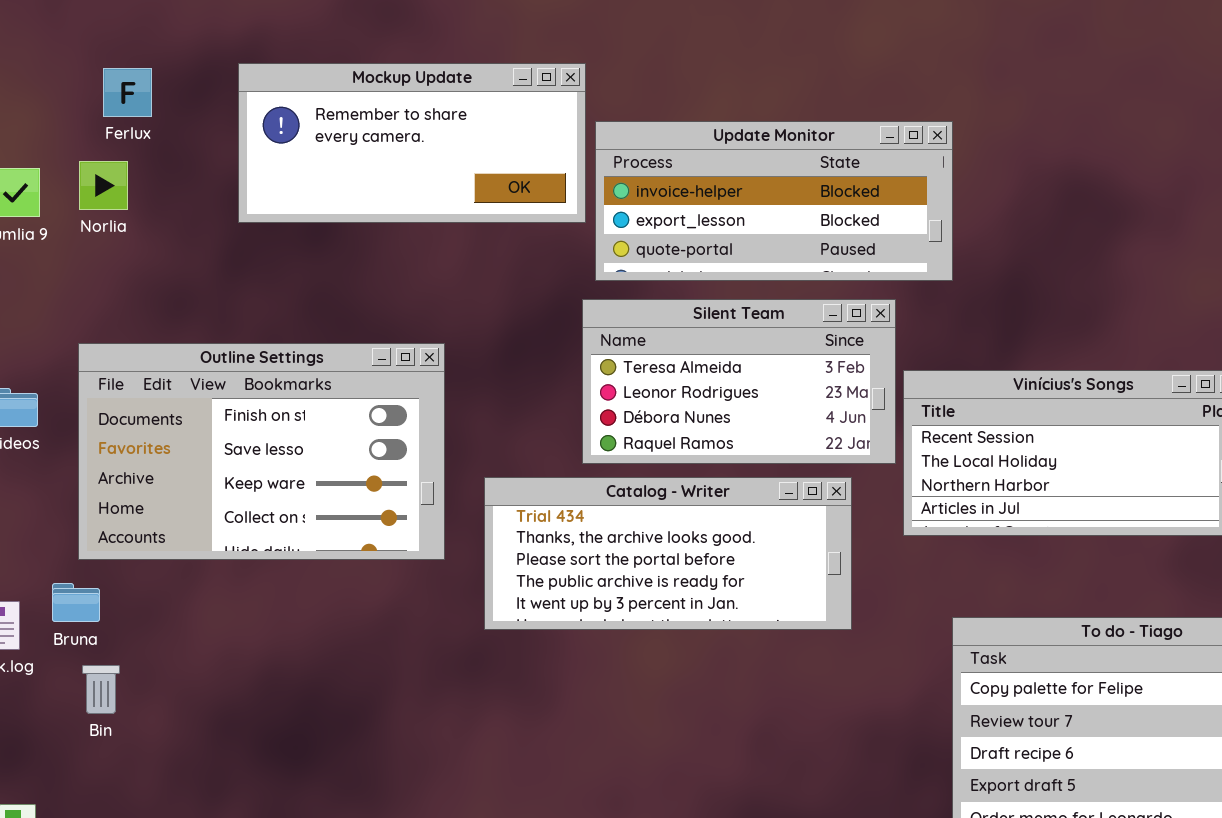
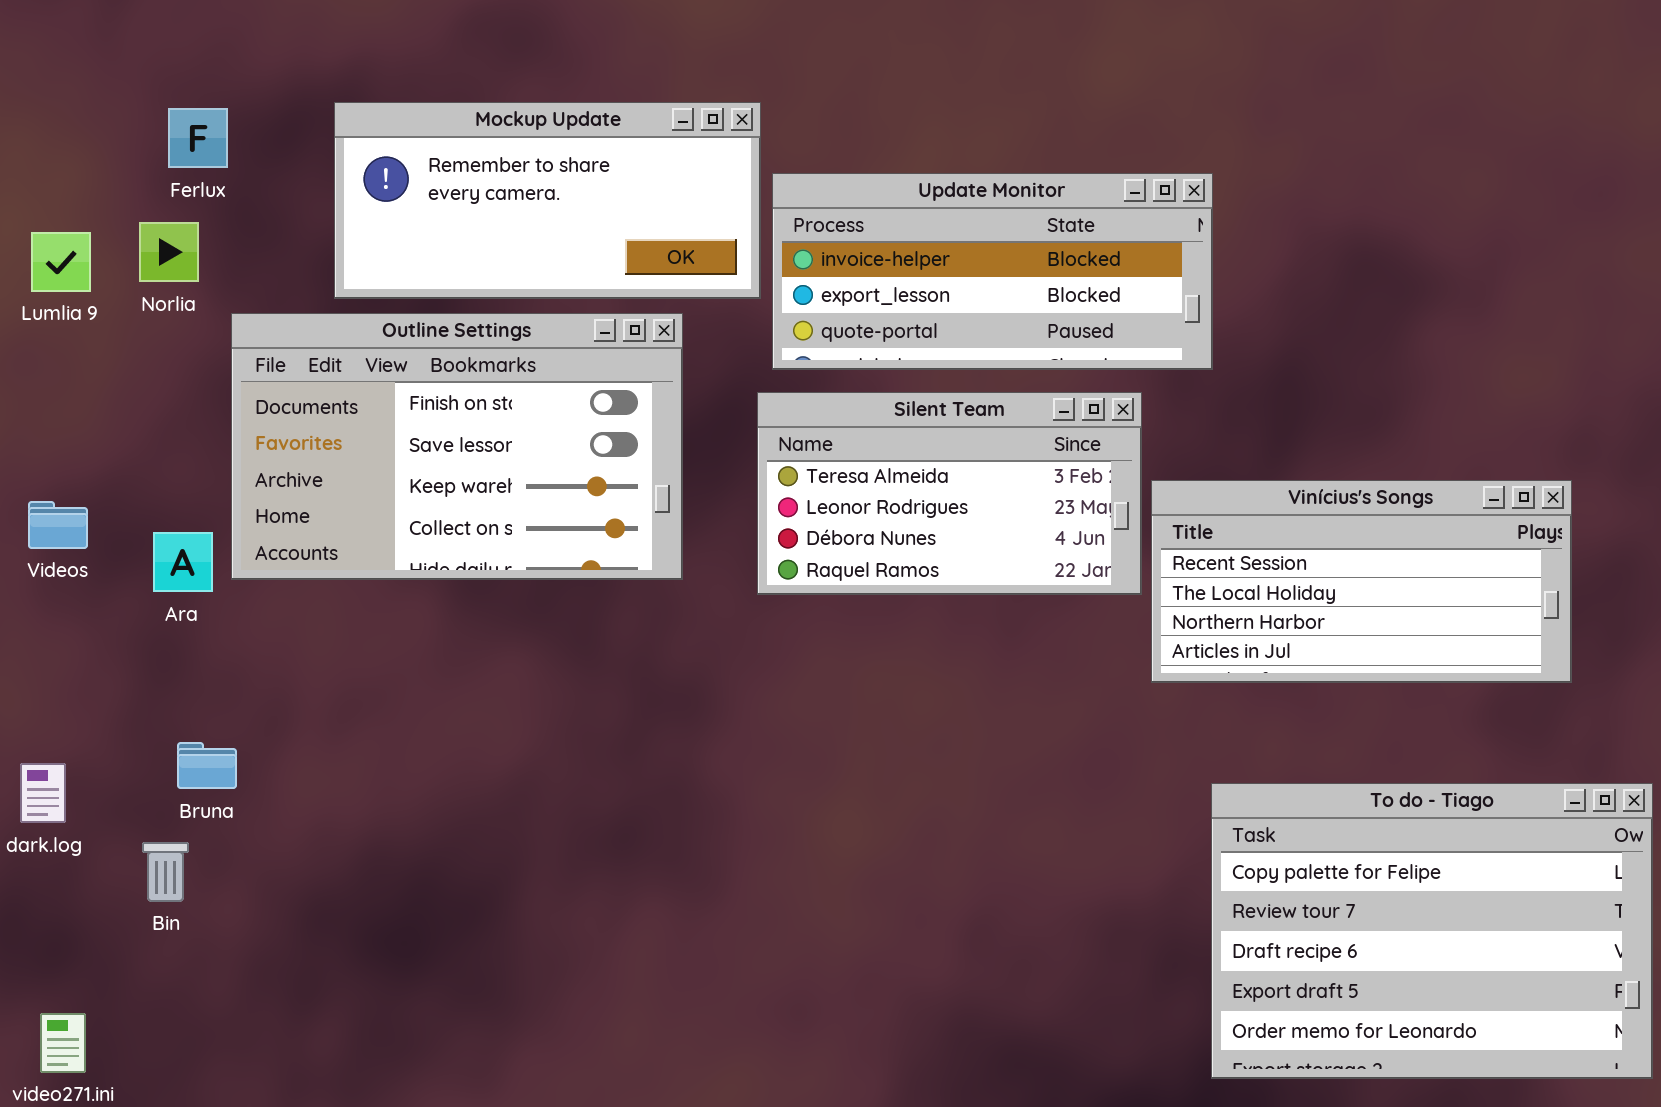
Outline Settings: [78,343,445,560] -> [231,313,683,580], moved
Catalog - Writer: [484,477,852,630] -> none, closed
Bruna: [52,583,100,622] -> [177,742,237,789], moved

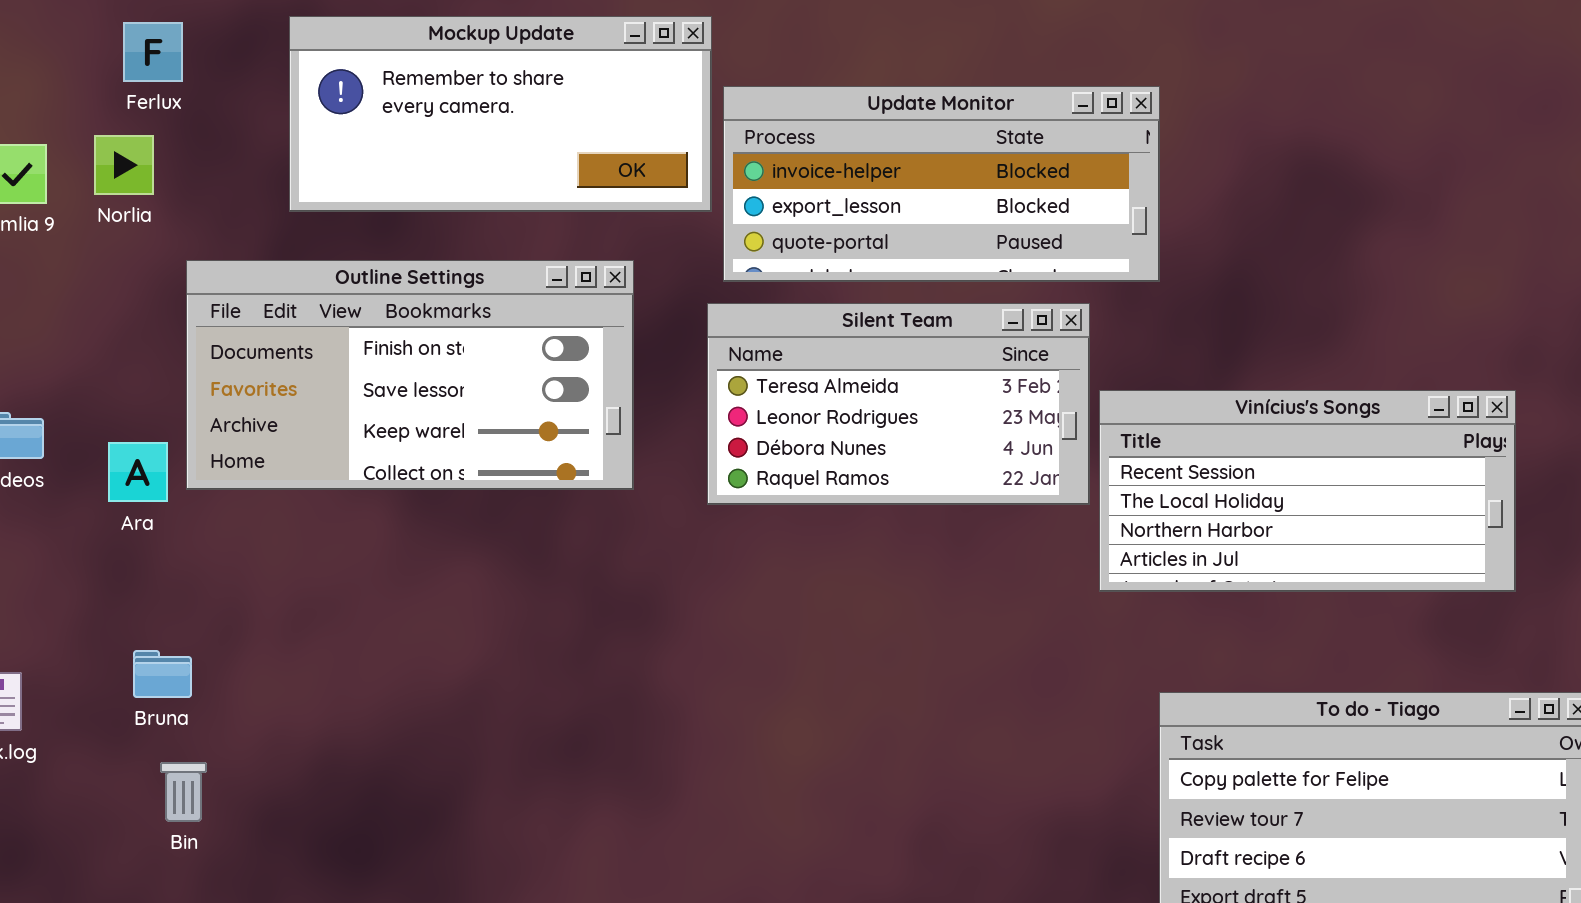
Outline Settings: [231,313,683,580] -> [186,260,634,490], resized
Bin: [142,842,189,902] -> [160,762,207,822], moved

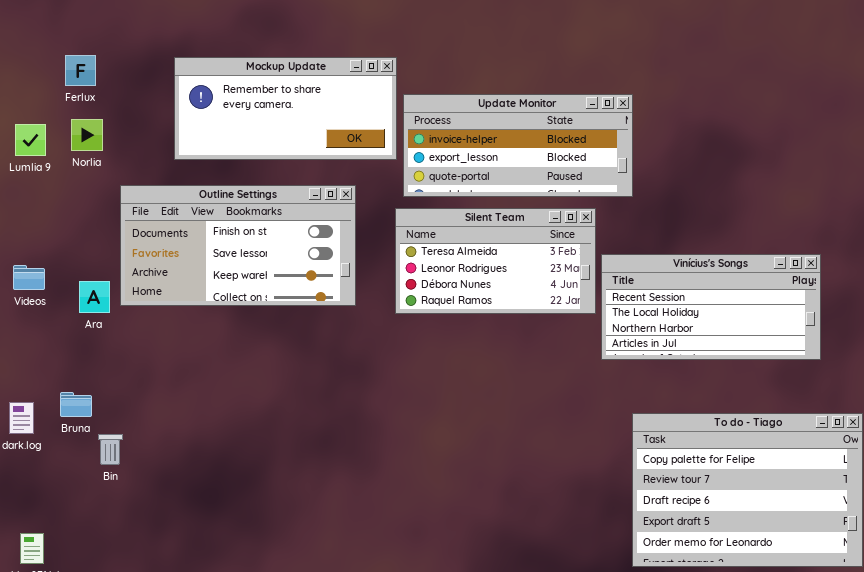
Ferlux: [123,22,183,82] -> [65,55,96,86], moved
Bruna: [133,650,192,698] -> [60,392,92,417], moved
Bin: [160,762,207,822] -> [98,434,123,465], moved

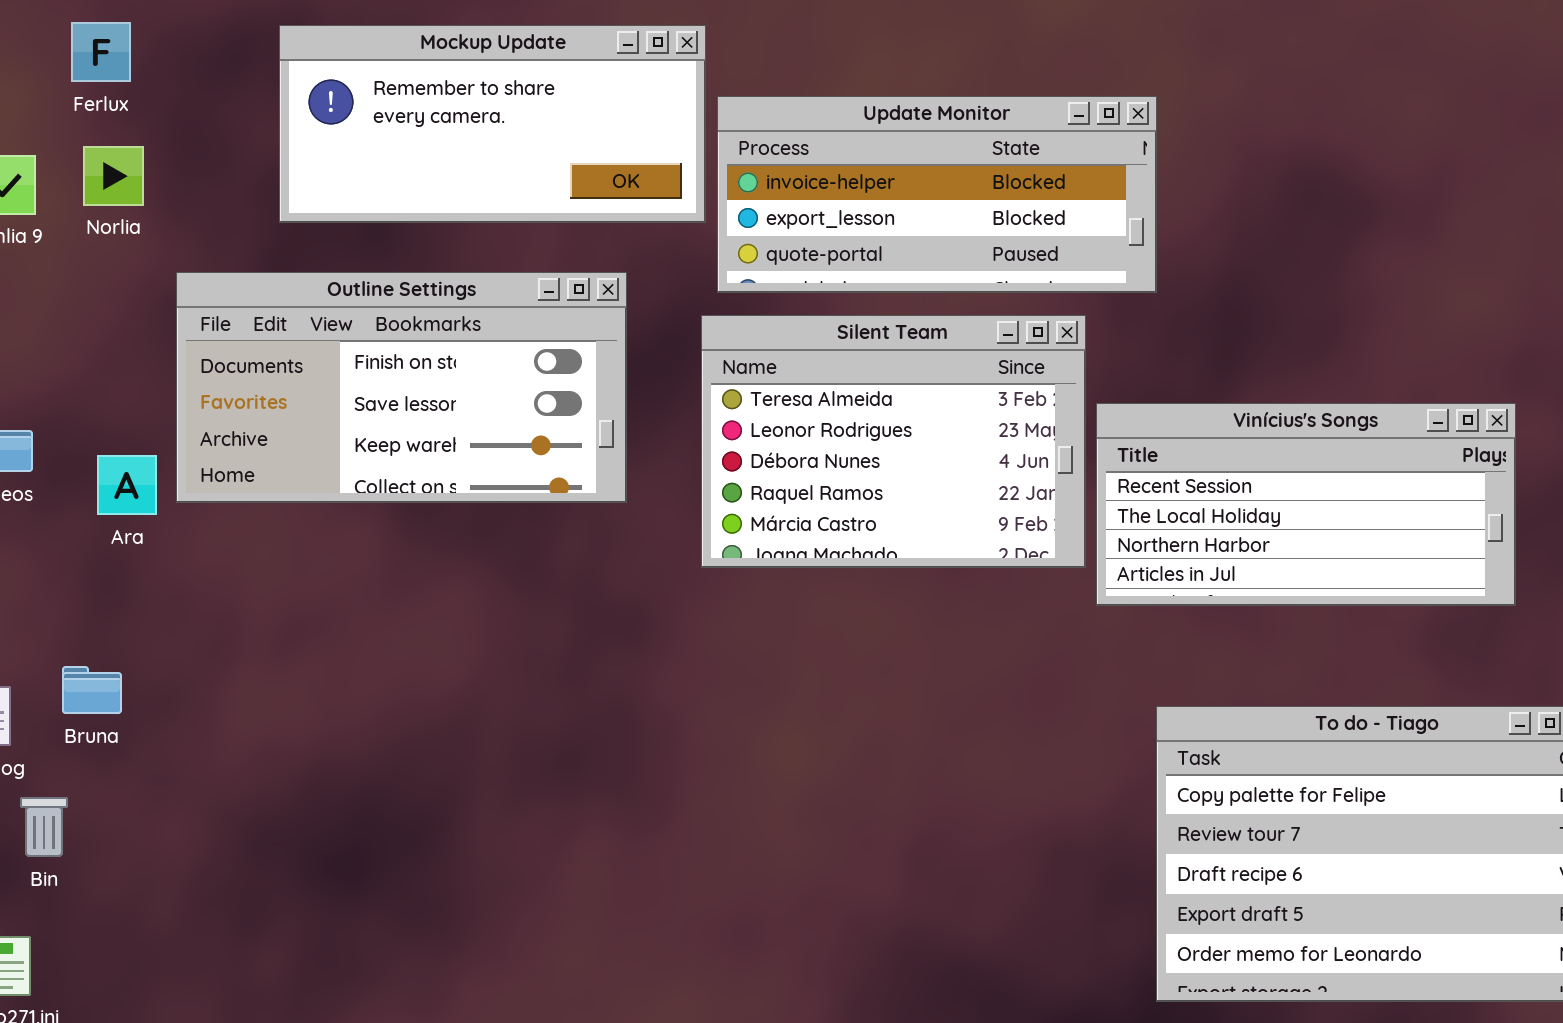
Silent Team: [395,208,596,314] -> [701,315,1086,568], resized
Bin: [98,434,123,465] -> [20,797,68,857], moved

